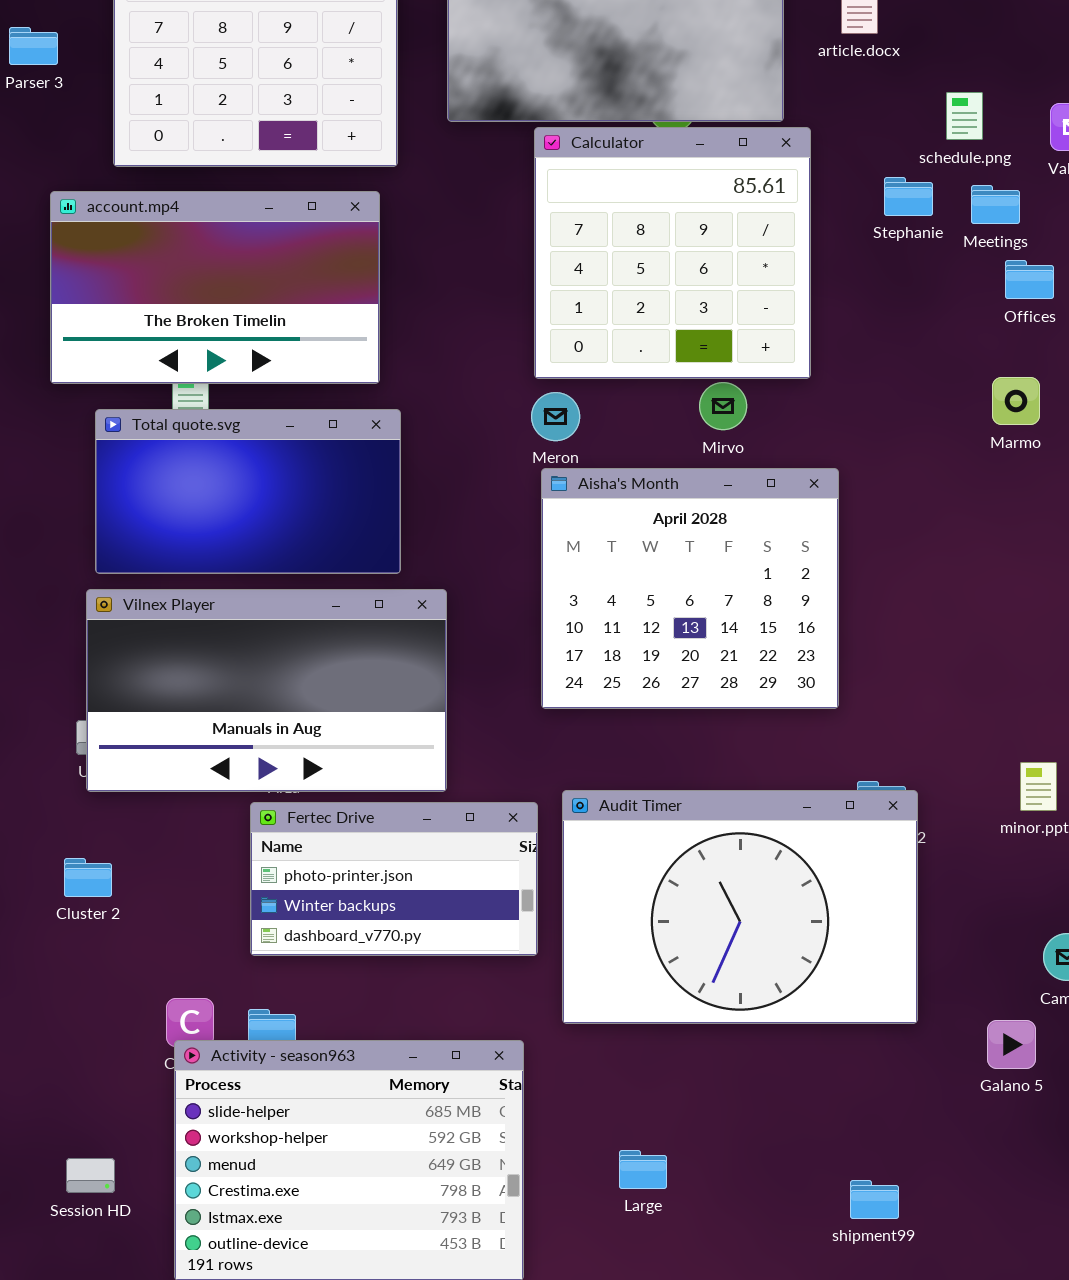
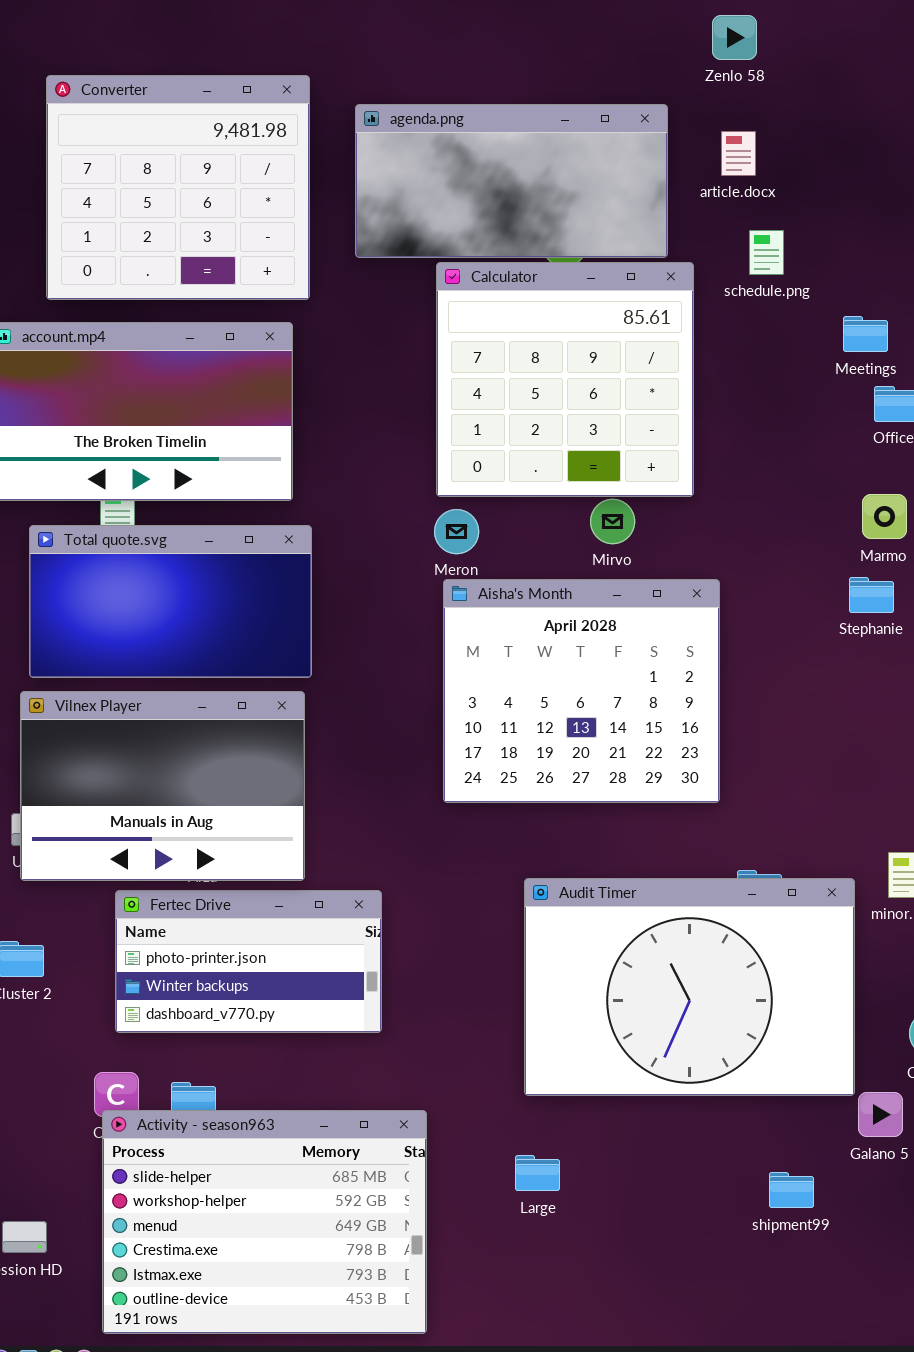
schedule.png: [946,92,983,140] -> [749,230,784,275], moved
Stephanie: [884,177,933,216] -> [849,577,894,613], moved
Vilnex Player: [86,589,447,792] -> [20,691,305,881], resized
Audit Timer: [562,790,918,1024] -> [524,878,855,1096], moved
Fertec Drive: [250,802,538,956] -> [115,890,382,1033], moved
Large: [619,1150,667,1189] -> [515,1155,560,1191], moved
shipment99: [850,1180,899,1219] -> [769,1172,814,1208], moved

